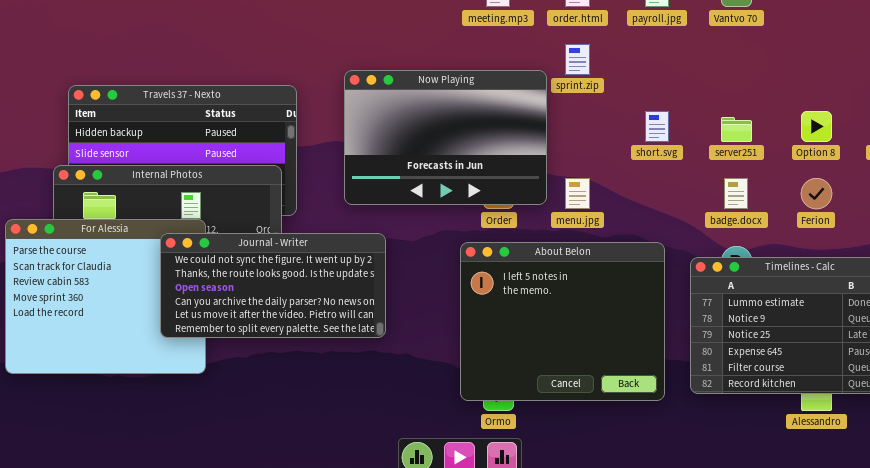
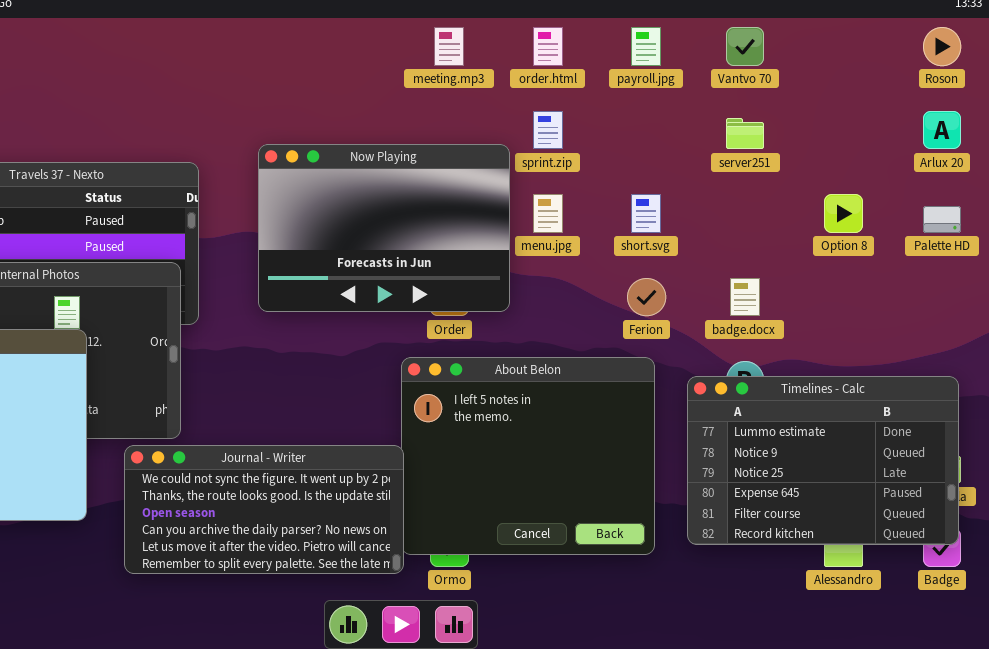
server251: [721,117,752,142] -> [726,118,764,149], moved
menu.jpg: [565,178,590,209] -> [533,194,563,233], moved
Ferion: [801,178,832,209] -> [627,278,666,316], moved
Journal - Writer: [160,233,386,338] -> [124,445,404,574], moved

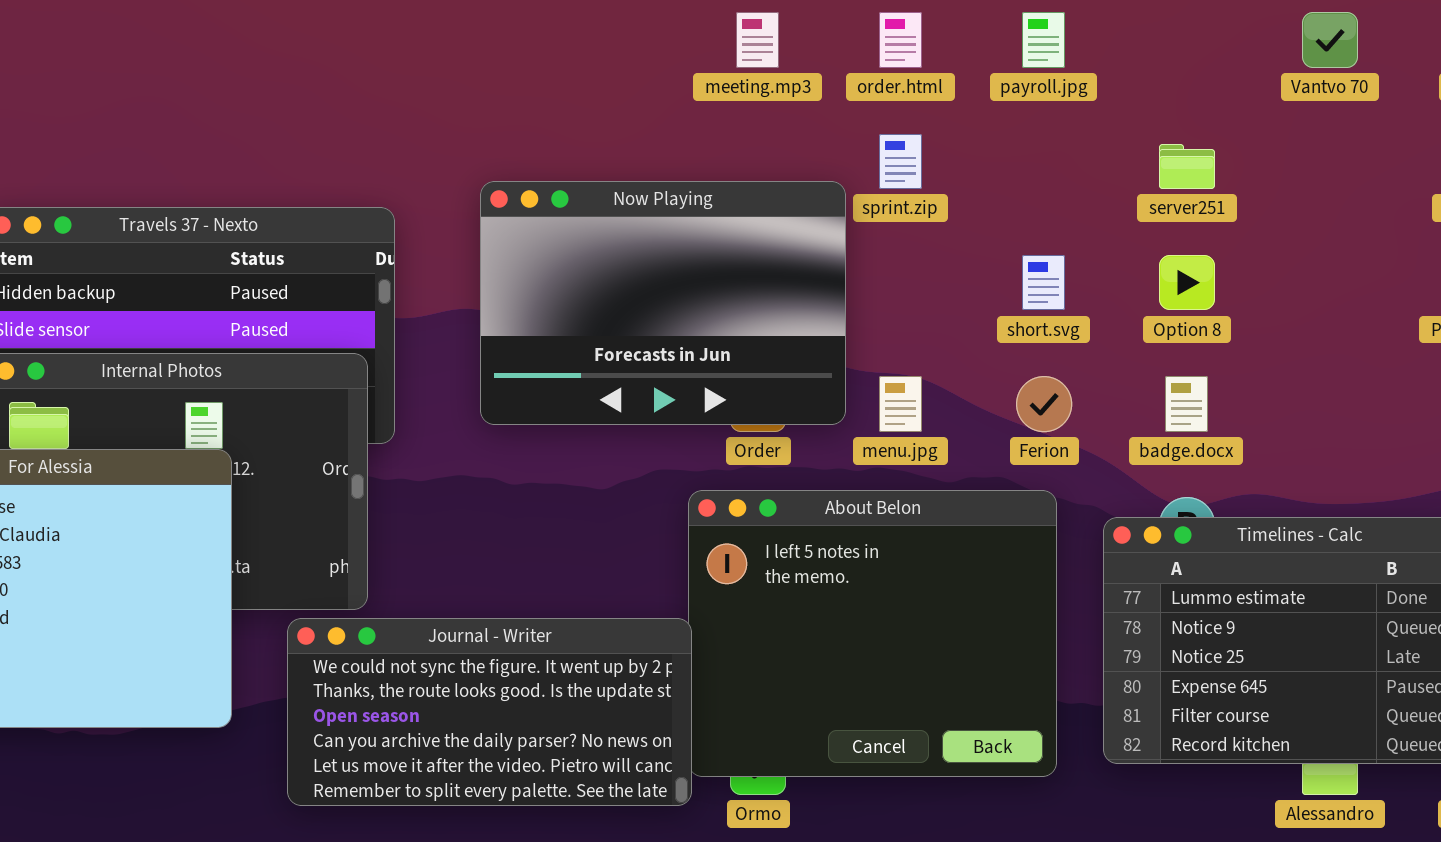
Vantvo 70: [726,27,764,66] -> [1302,12,1358,68], moved
menu.jpg: [533,194,563,233] -> [879,376,922,432], moved
Option 8: [824,194,863,233] -> [1159,255,1215,310], moved

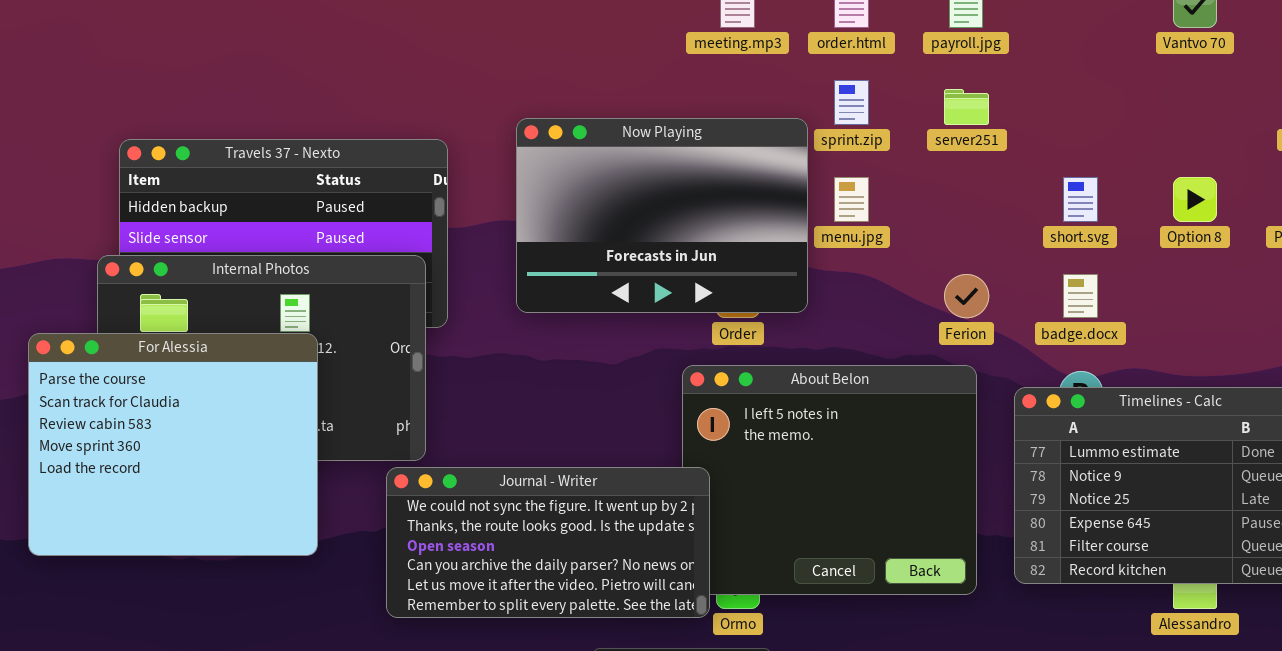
server251: [1159,144,1215,189] -> [944,89,989,125], moved
short.svg: [1022,255,1065,310] -> [1063,177,1098,222], moved
Option 8: [1159,255,1215,310] -> [1173,177,1217,222], moved
menu.jpg: [879,376,922,432] -> [834,177,869,222], moved
Journal - Writer: [287,618,692,806] -> [386,467,710,618], moved

